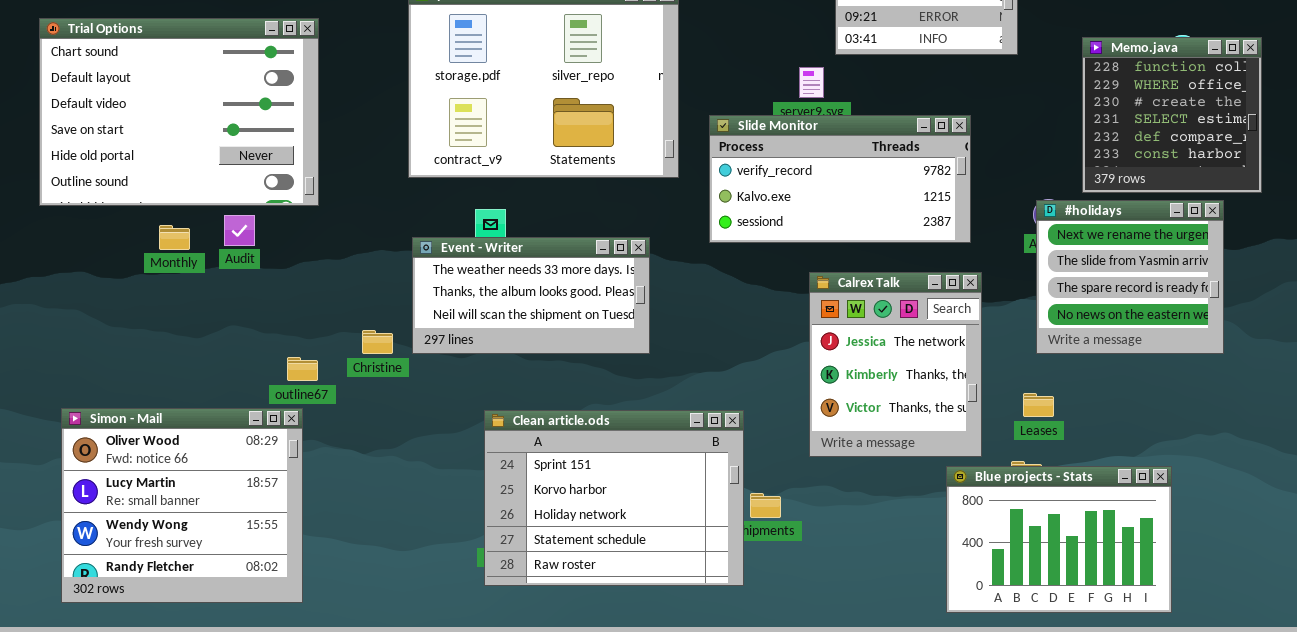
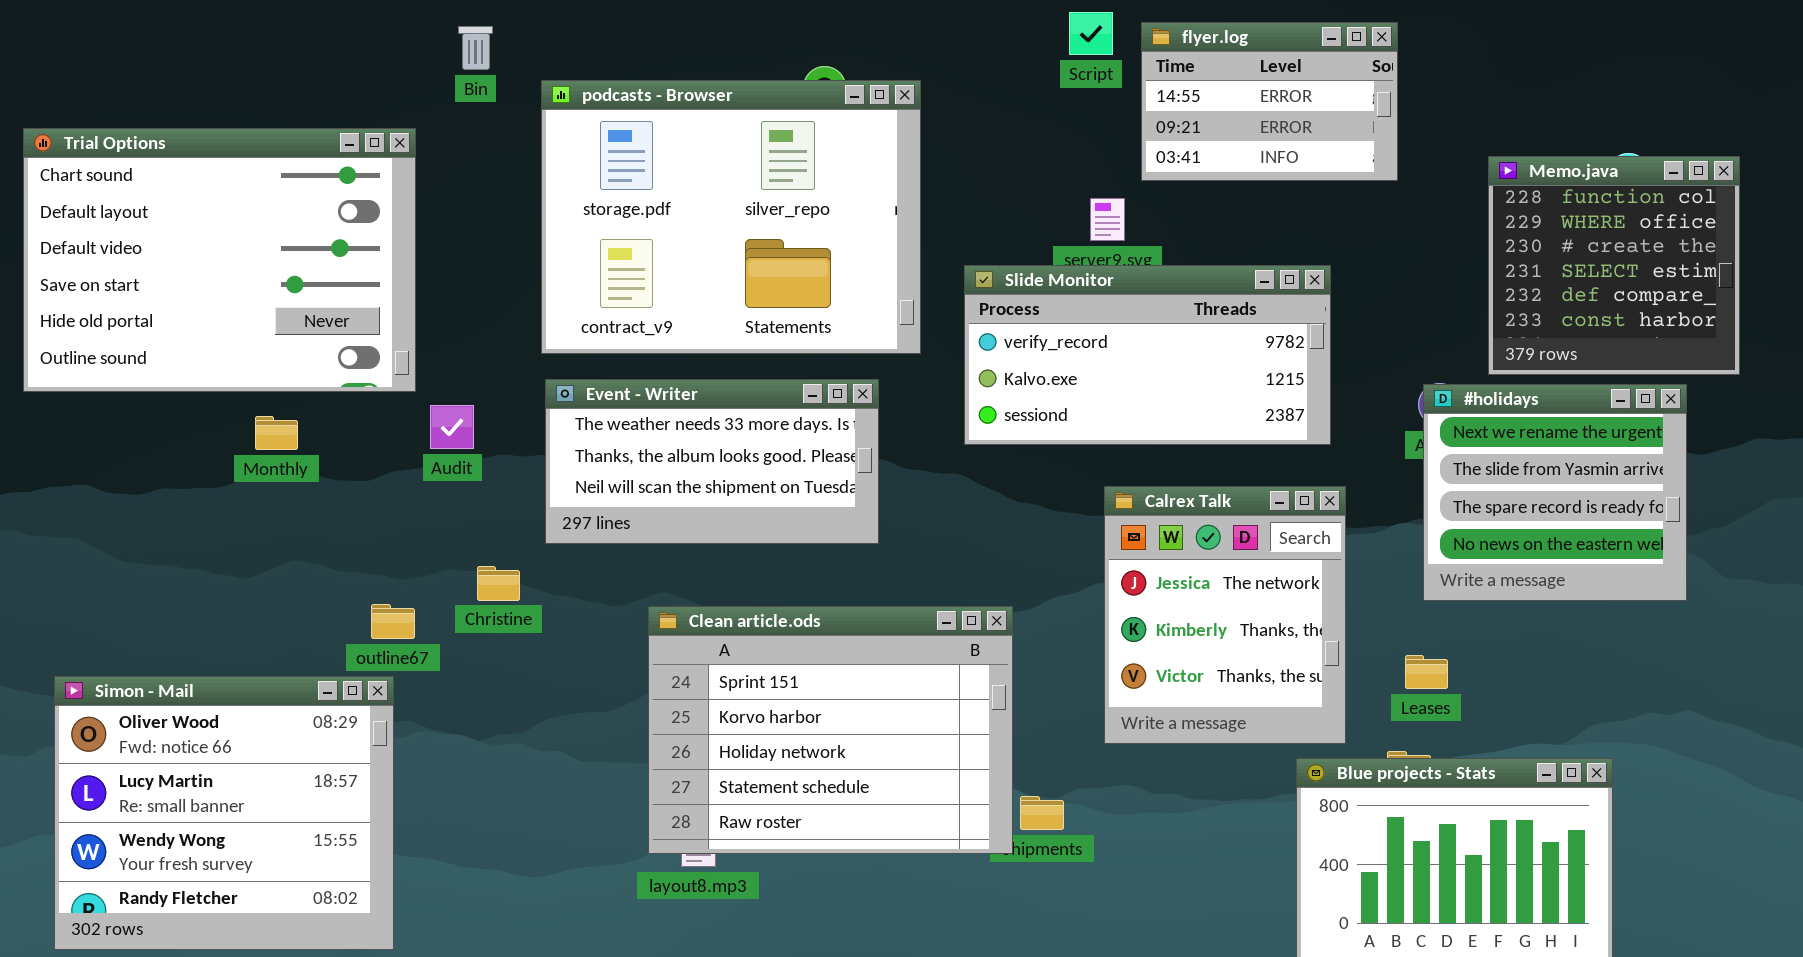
Audit: [224,215,255,246] -> [430,405,474,449], moved
Monthly: [159,225,190,250] -> [255,416,298,450], moved
Event - Writer: [412,237,650,354] -> [545,379,879,544], moved
Clean article.ods: [484,410,744,586] -> [648,606,1013,854], moved

